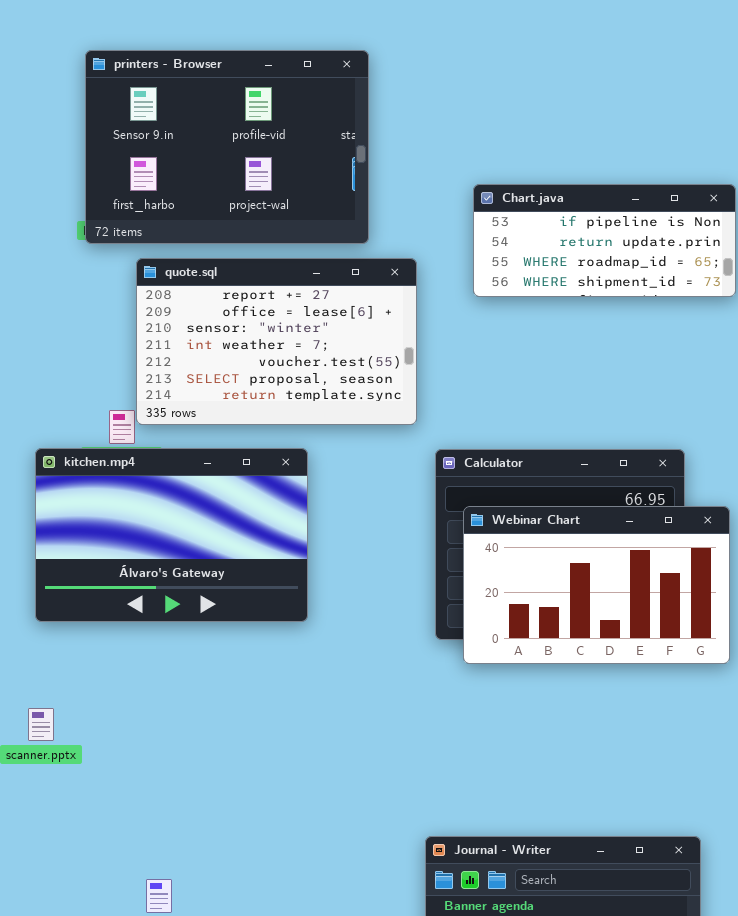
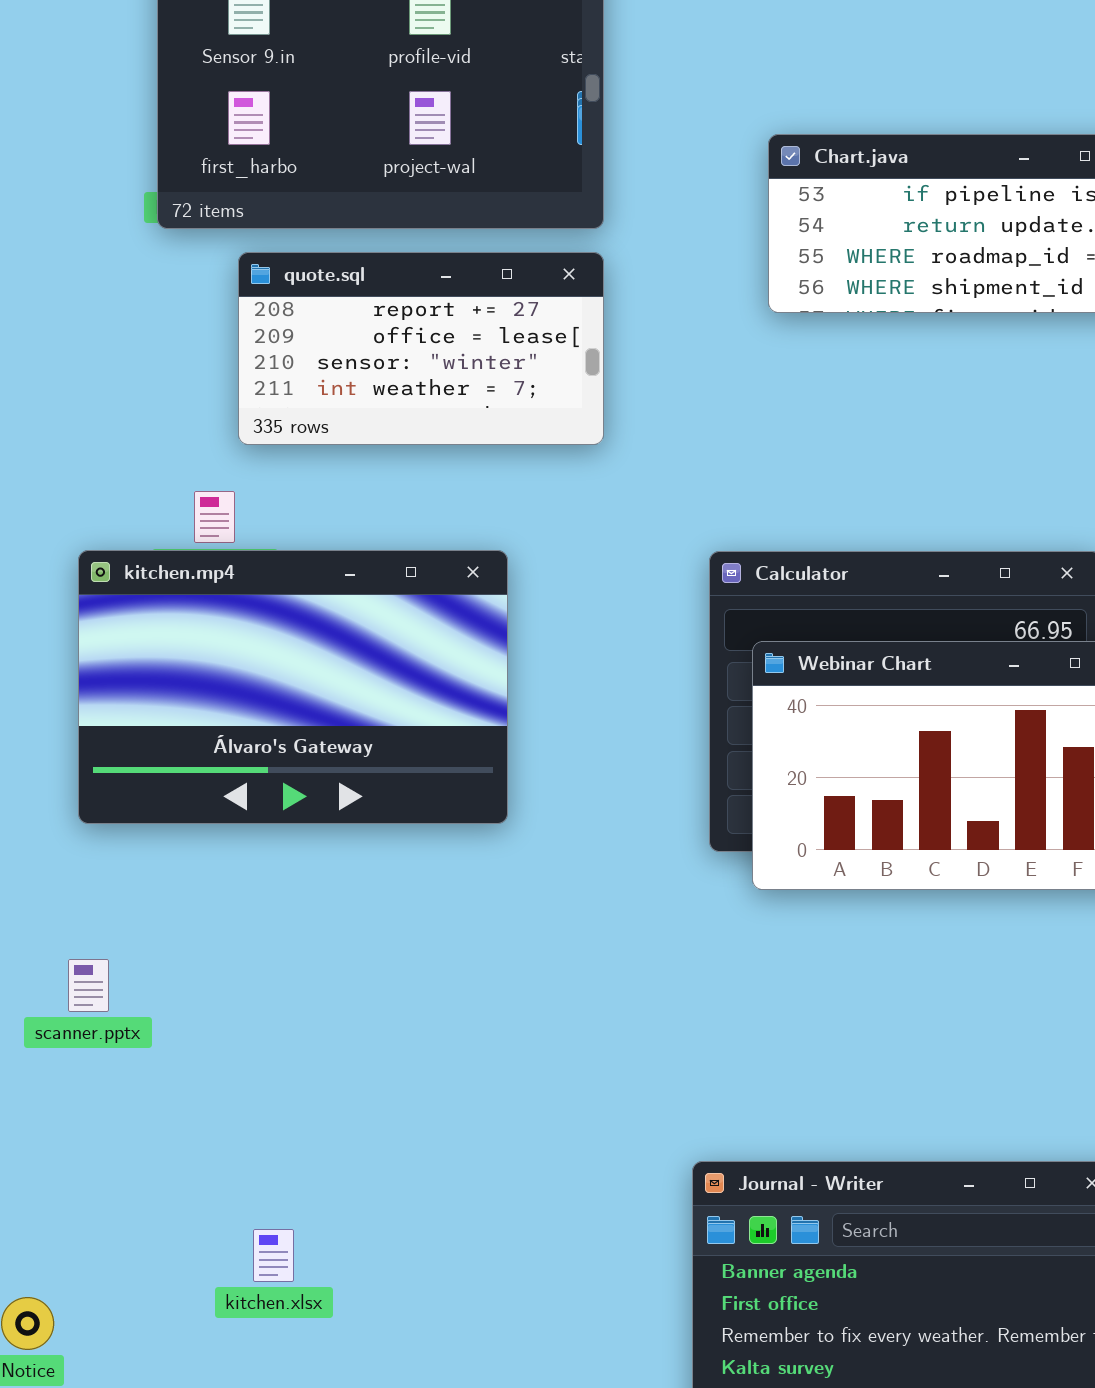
quote.sql: [136,258,417,425] -> [238,252,604,445], resized

